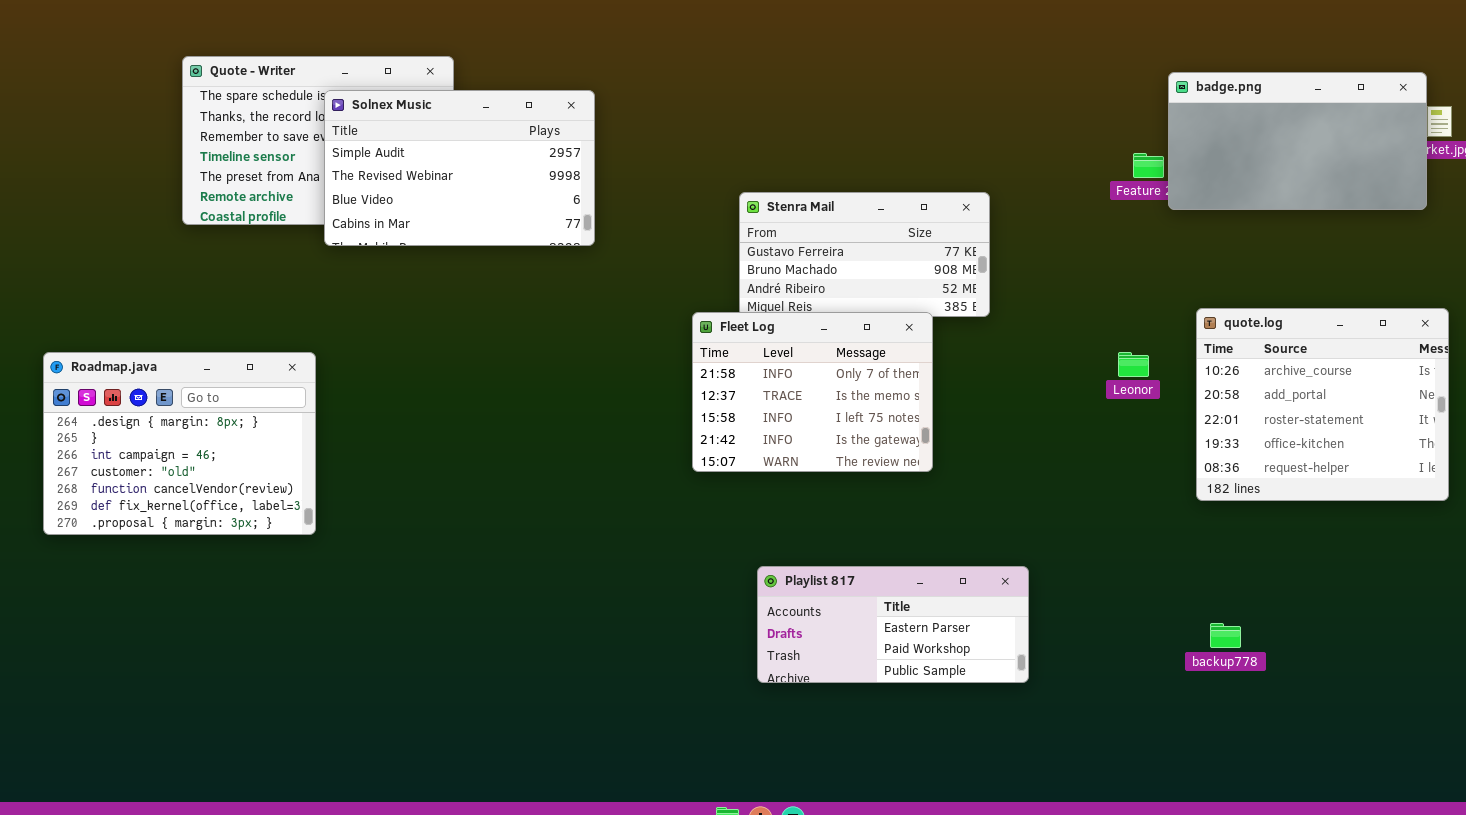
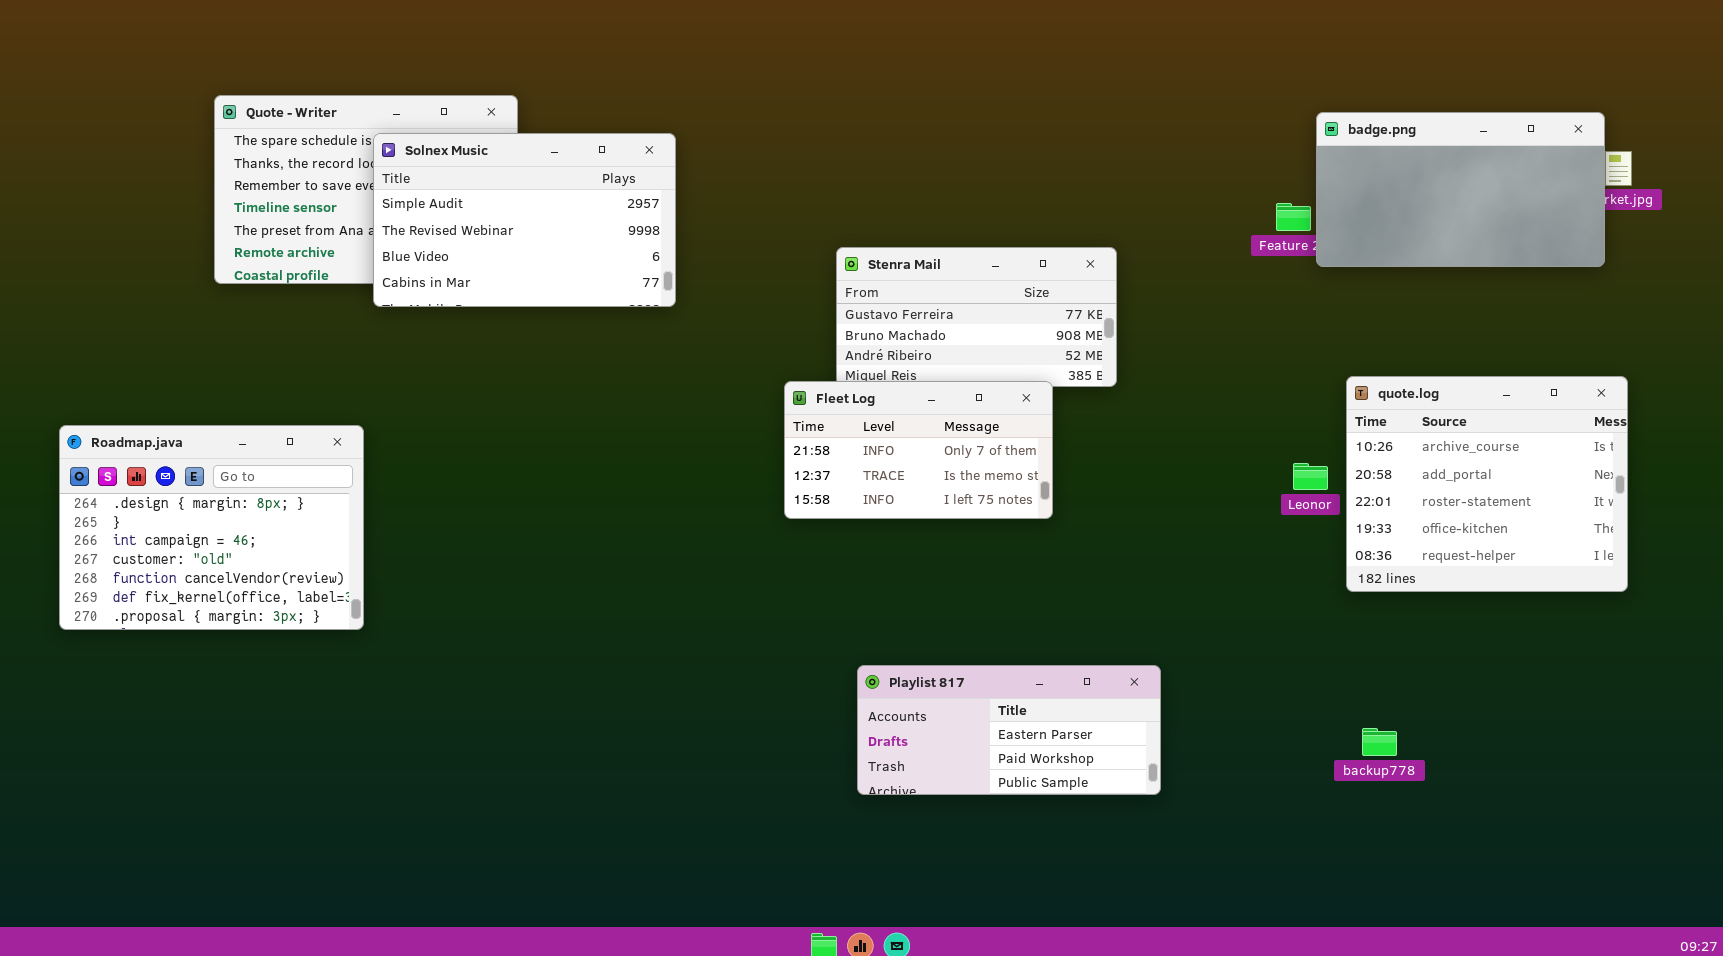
Fleet Log: [692,312,933,472] -> [784,381,1053,519], resized
Leonor: [1118,352,1149,377] -> [1293,463,1328,490], moved

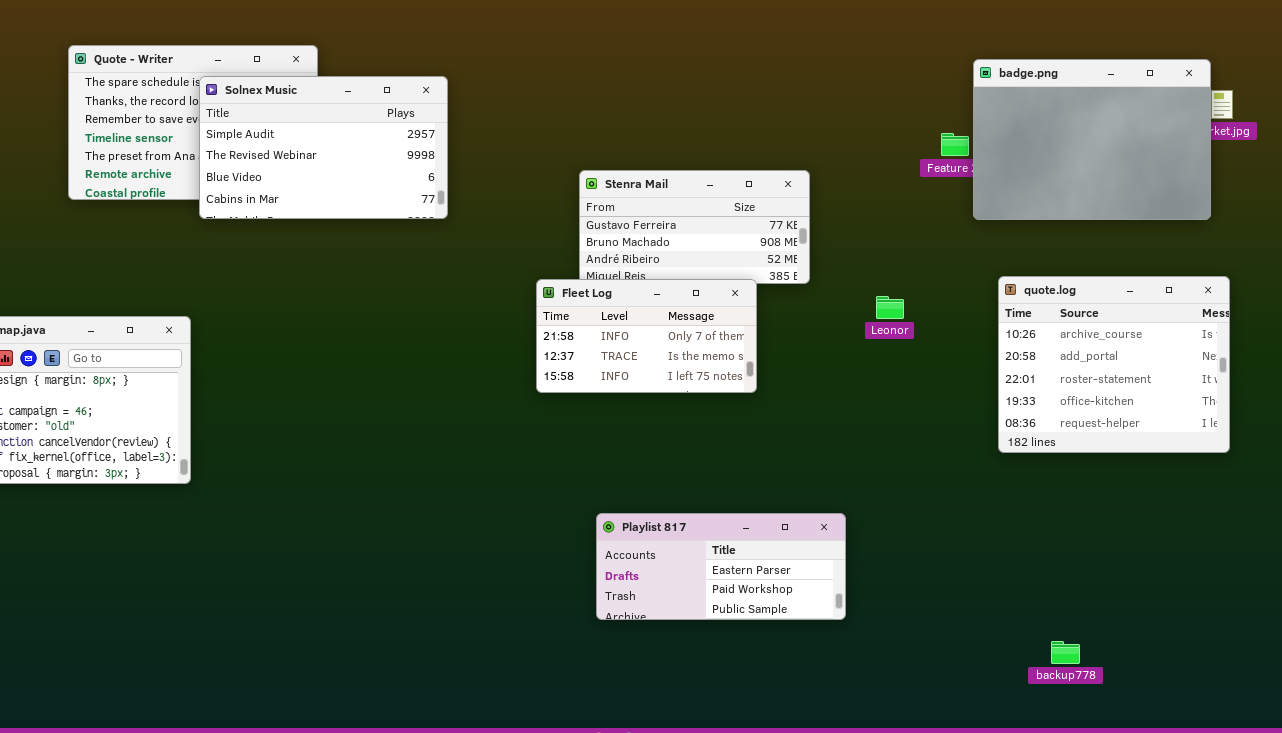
badge.png: [1316,112,1605,267] -> [973,59,1211,220], resized
Leonor: [1293,463,1328,490] -> [876,296,904,319], moved
backup778: [1362,728,1397,756] -> [1051,641,1080,664], moved

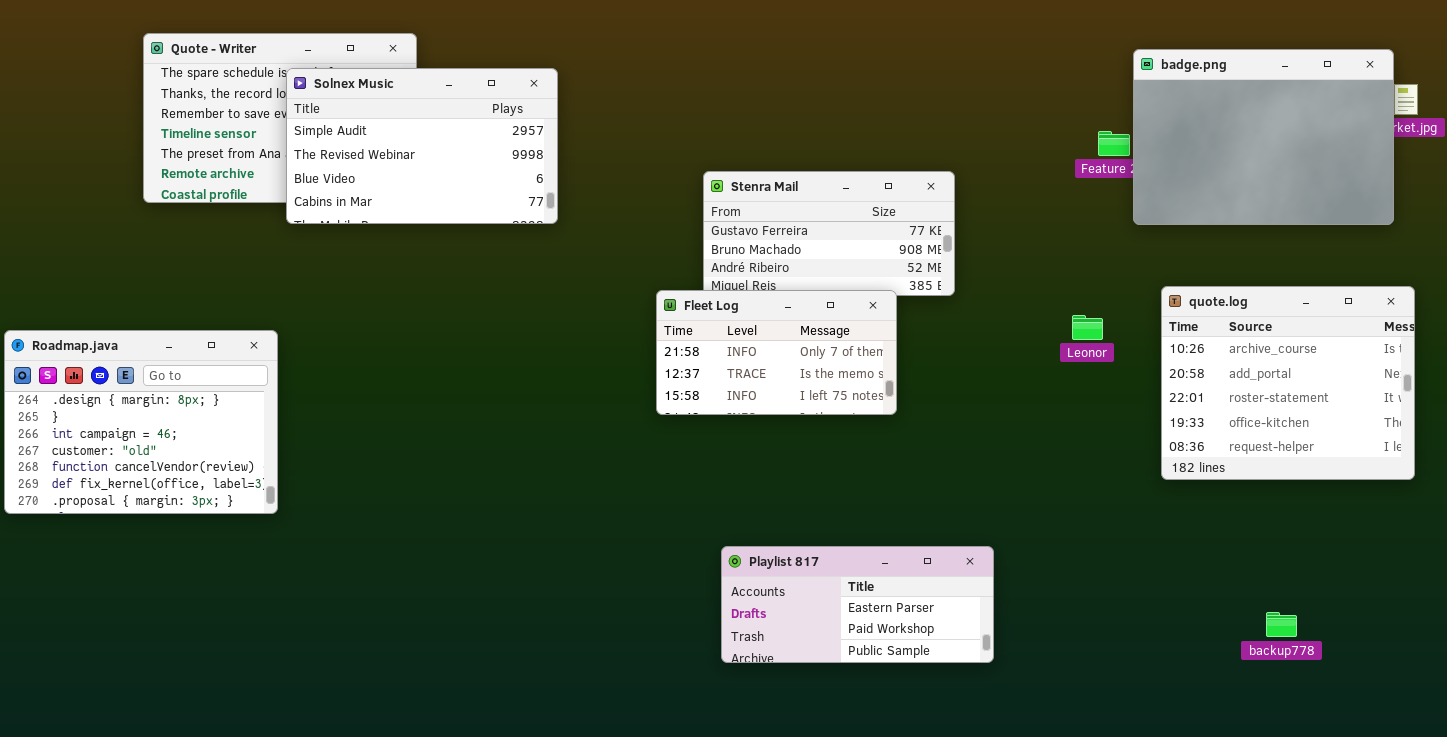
Leonor: [876,296,904,319] -> [1072,315,1103,340], moved
backup778: [1051,641,1080,664] -> [1266,612,1297,637], moved

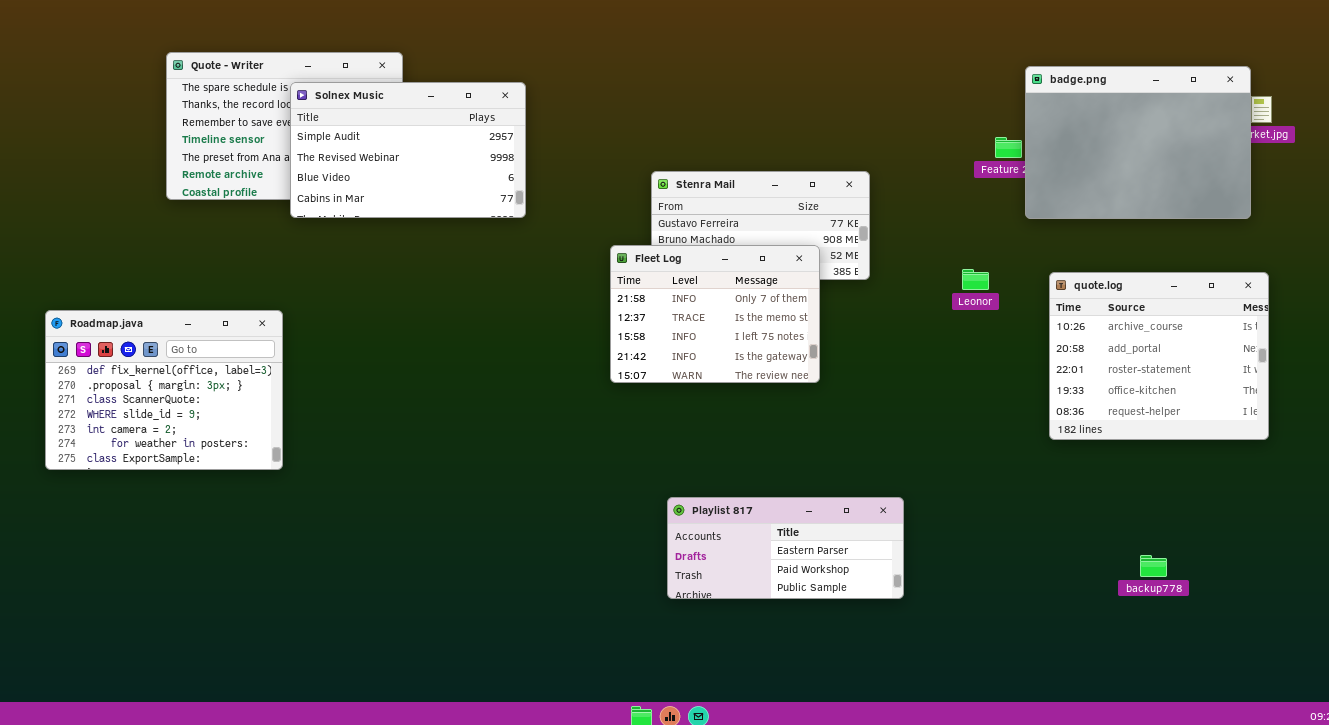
Fleet Log: [656,290,897,415] -> [610,245,820,383], resized
Leonor: [1072,315,1103,340] -> [962,269,989,290], moved
Roadmap.java: [4,330,278,514] -> [45,310,283,470], scrolled down 5 rows

